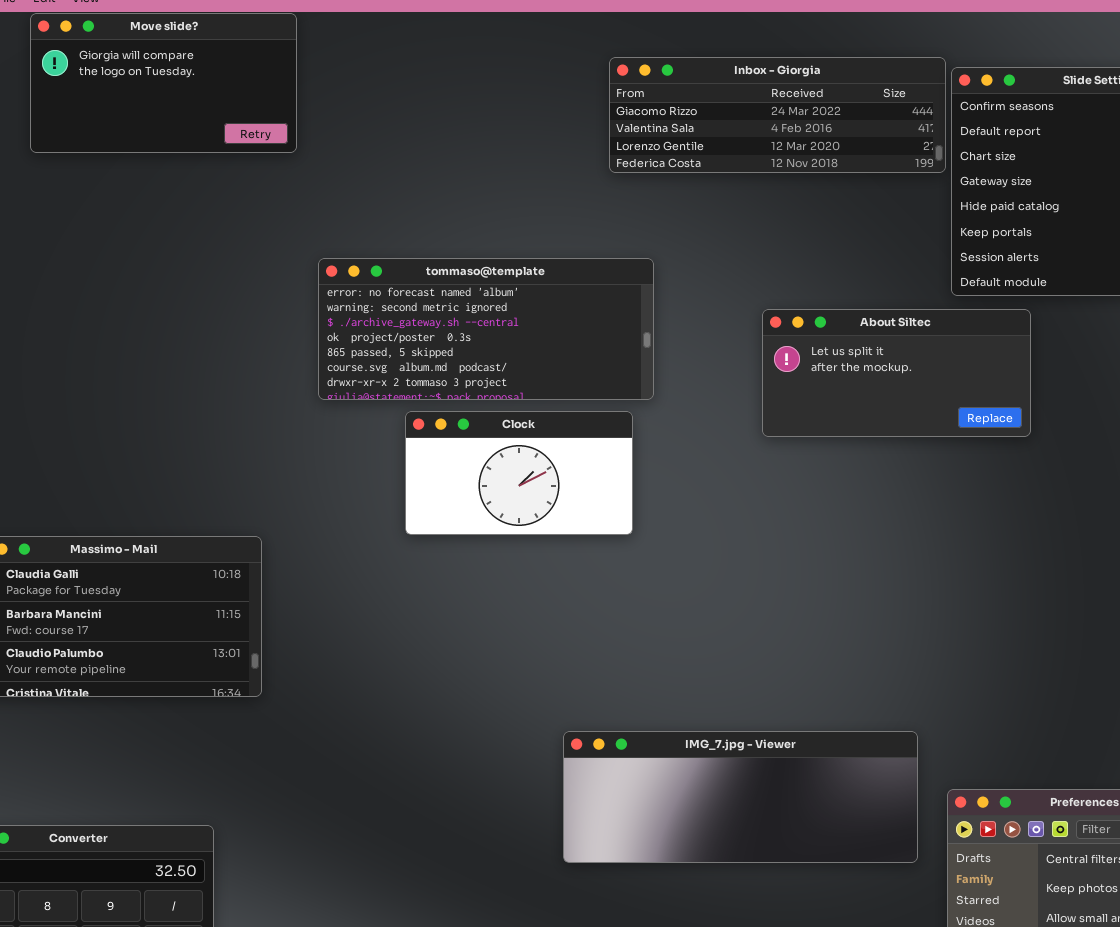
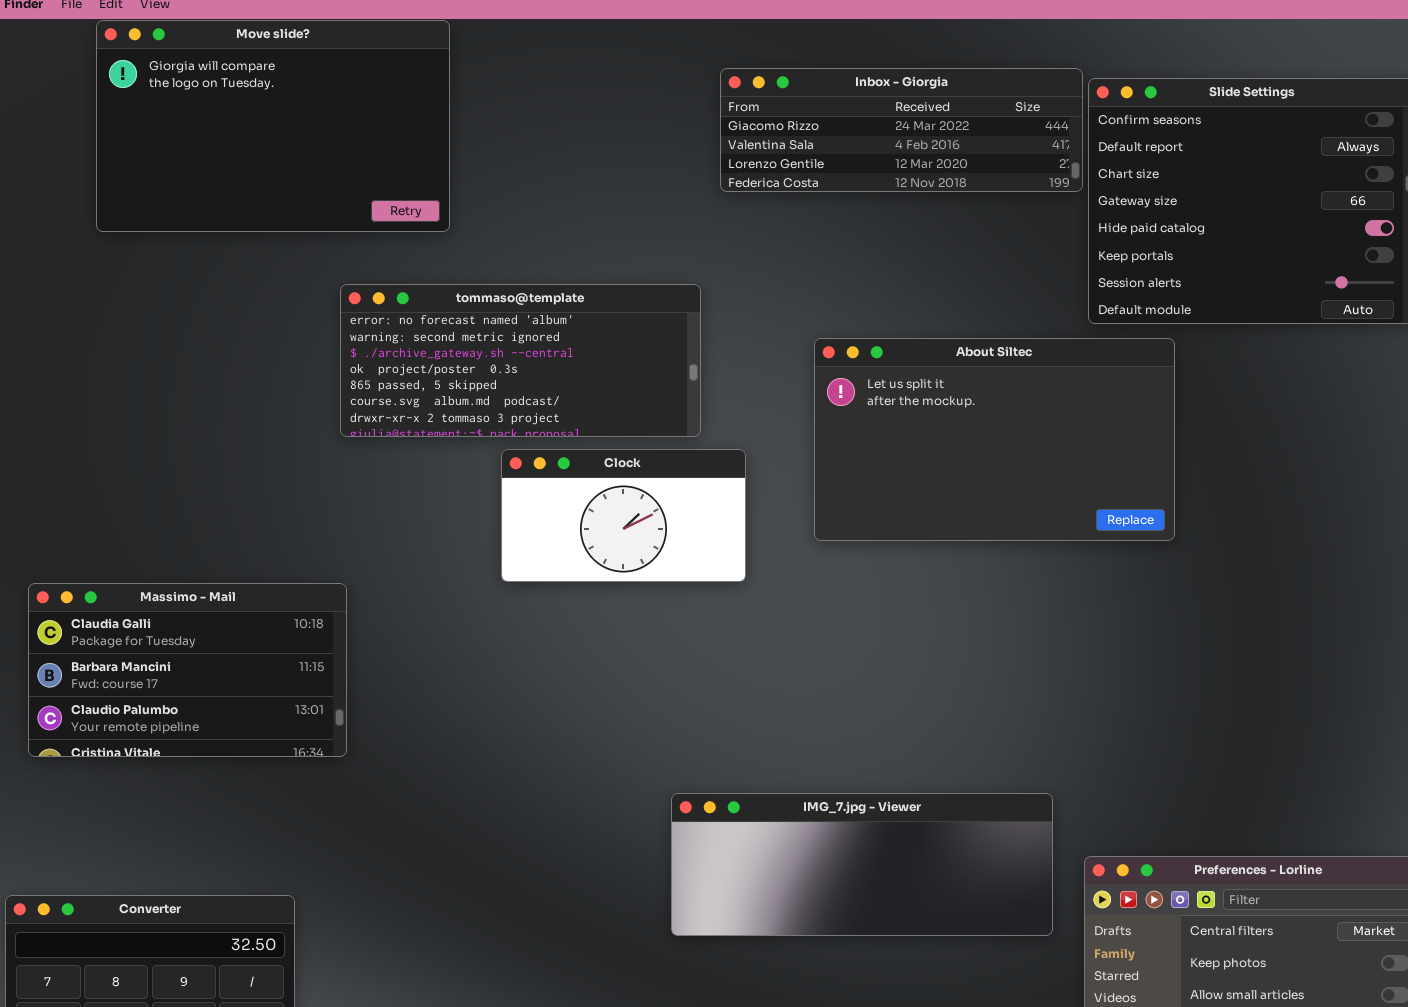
Move slide?: [30,13,297,153] -> [96,20,450,232], resized
tommaso@template: [318,258,654,400] -> [340,284,701,437], moved
About Siltec: [762,309,1031,437] -> [814,338,1175,541], resized

